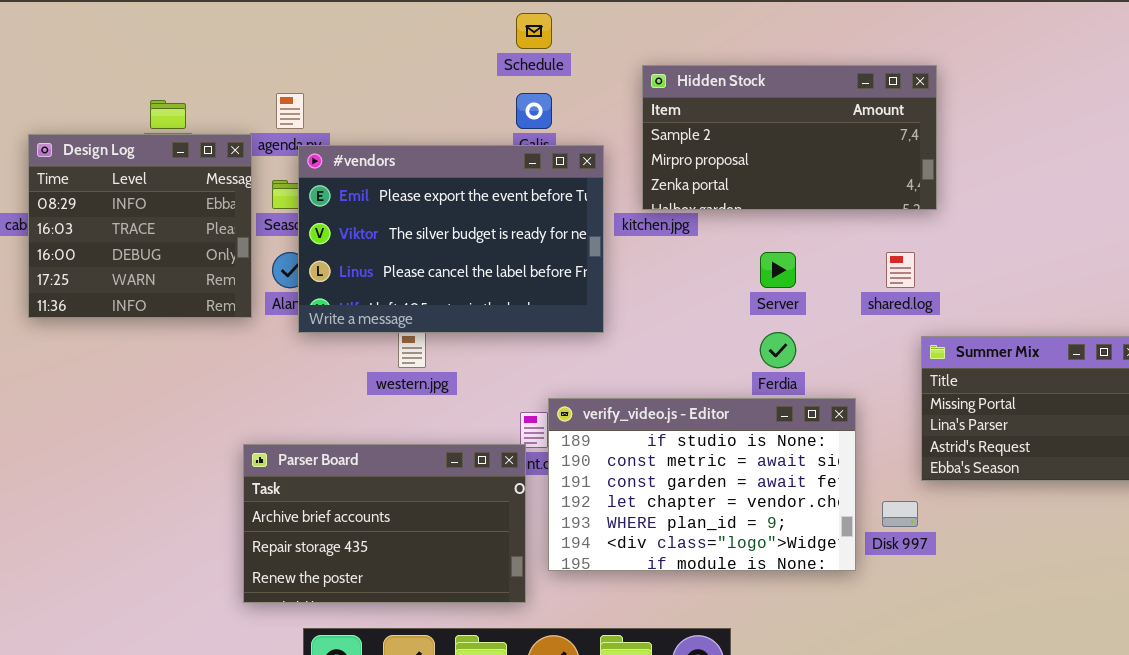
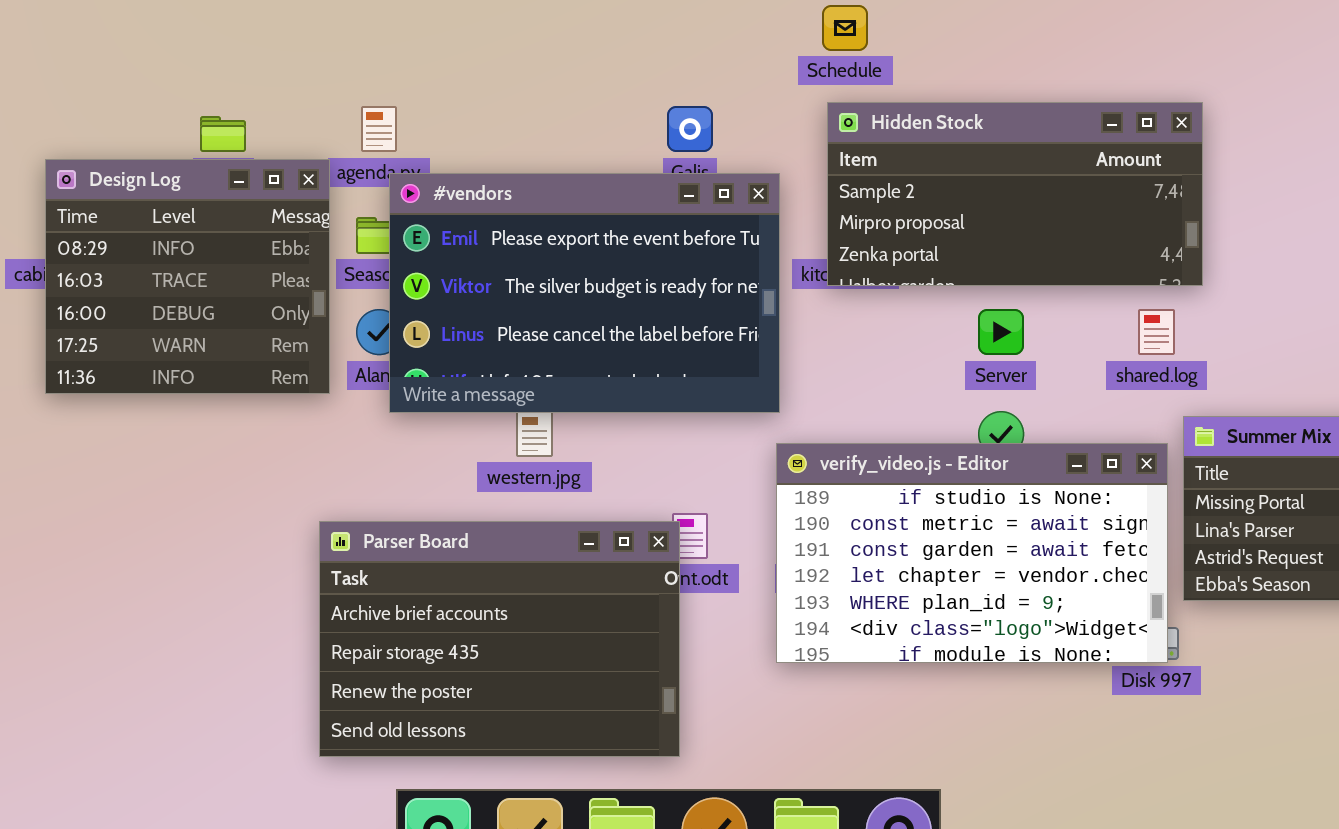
Schedule: [516,13,552,49] -> [822,5,868,51], moved
Hidden Stock: [642,65,937,210] -> [827,102,1203,286], moved
verify_video.js - Editor: [548,398,856,571] -> [776,443,1168,663], moved
Parser Board: [243,444,526,603] -> [319,521,680,757], resized

